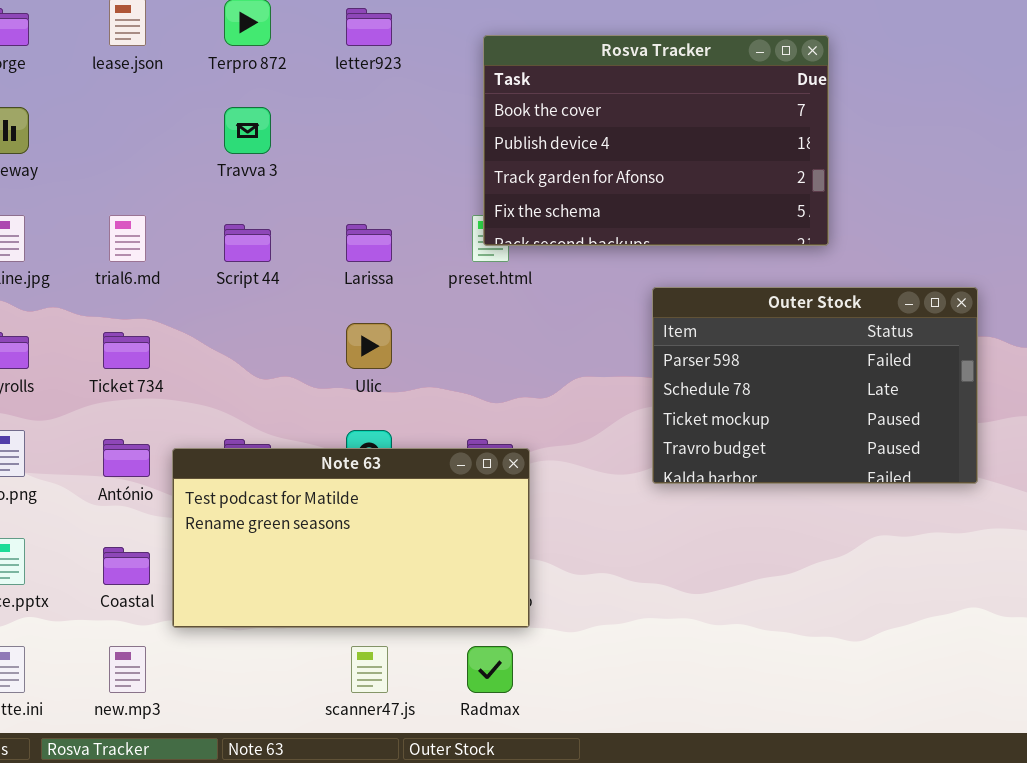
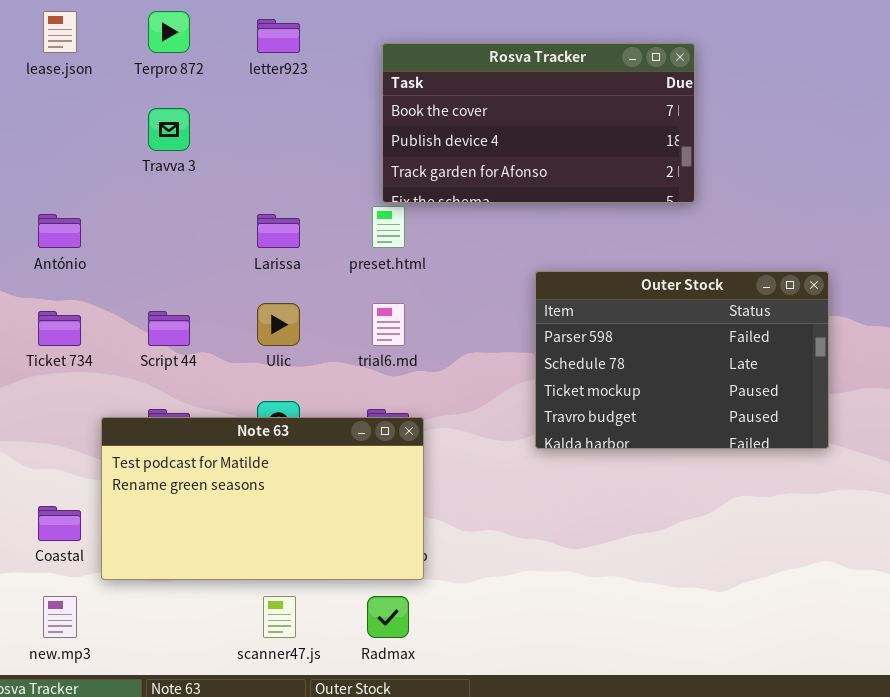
Rosva Tracker: [483,35,829,246] -> [382,43,695,203], resized
trial6.md: [109,215,146,262] -> [372,303,405,346], moved
Script 44: [224,224,271,262] -> [148,311,190,346], moved
António: [103,439,150,477] -> [38,214,81,248], moved

